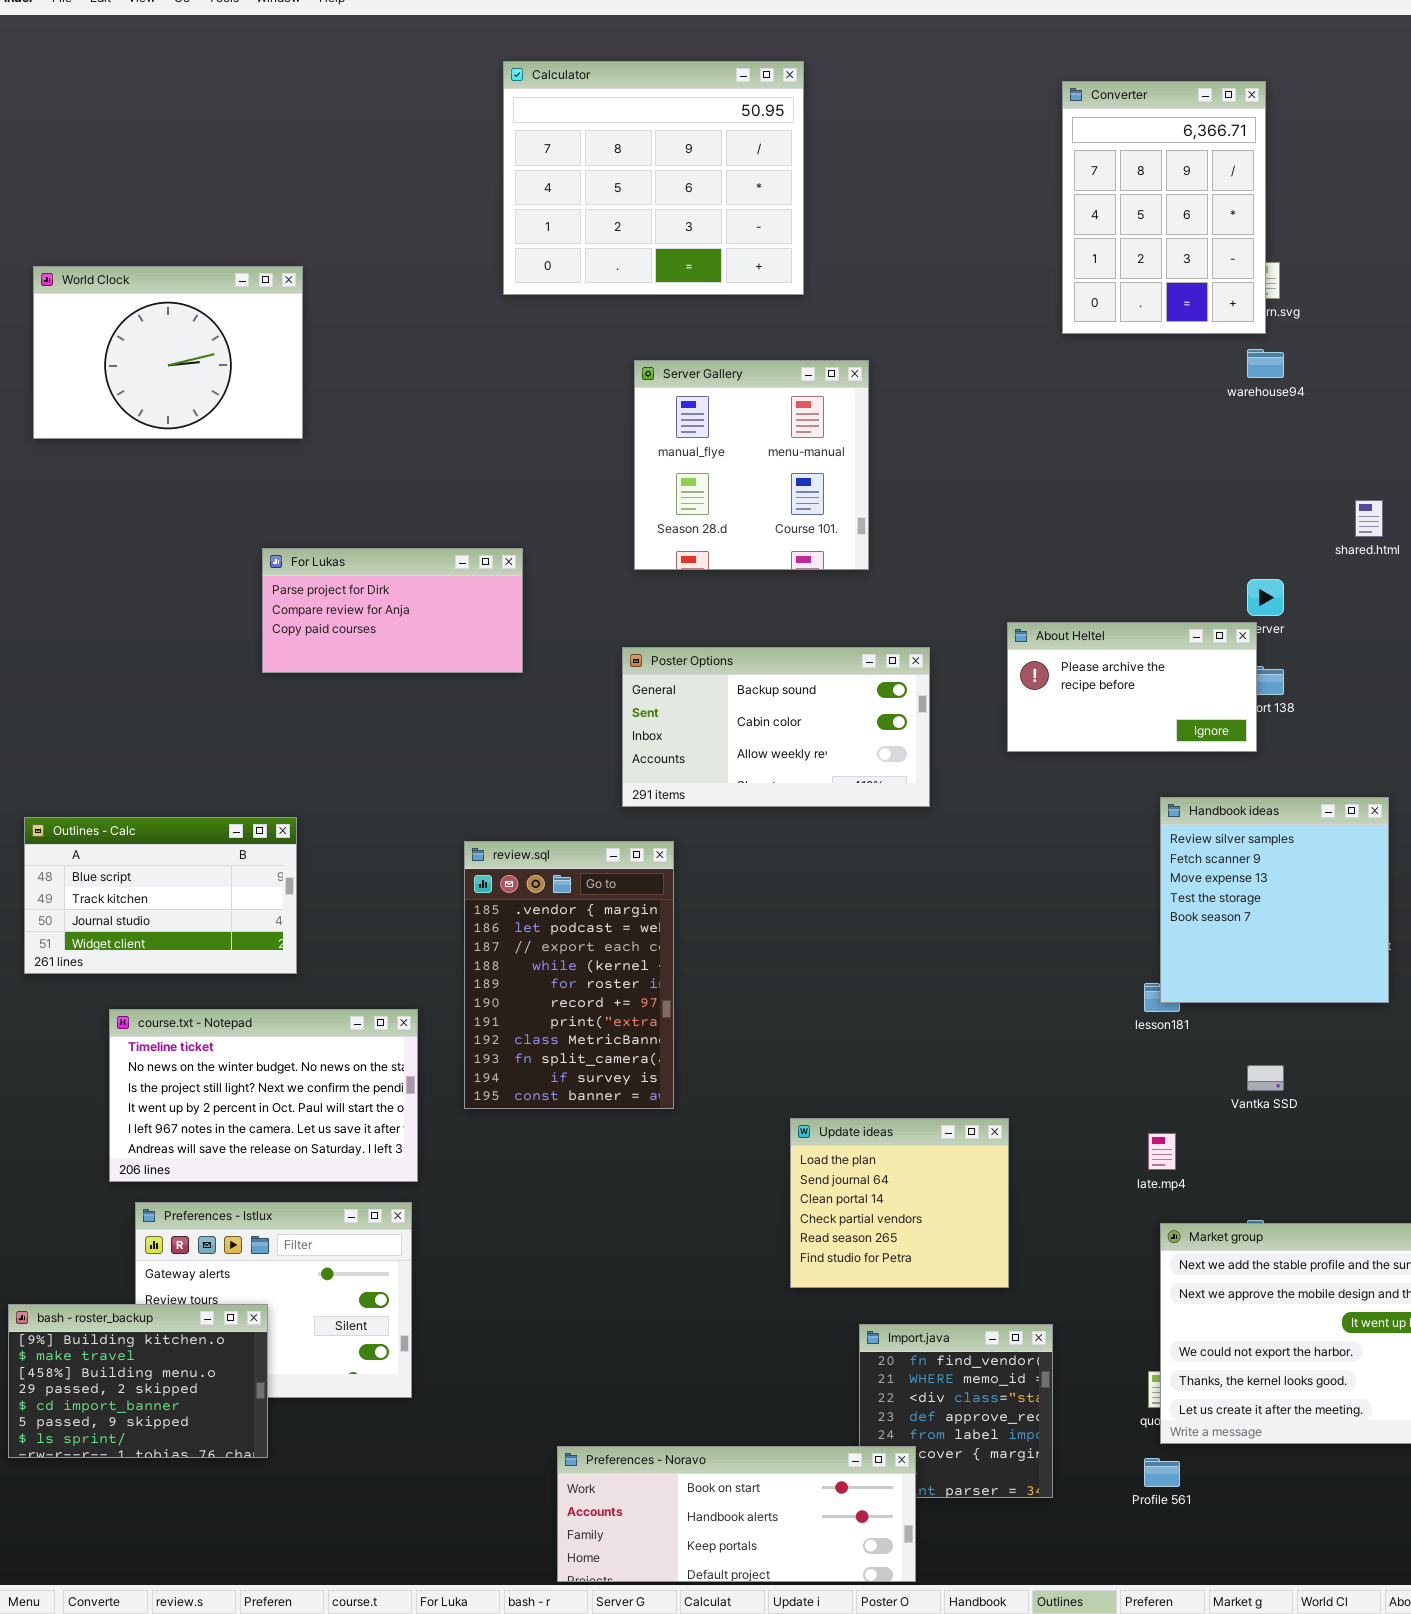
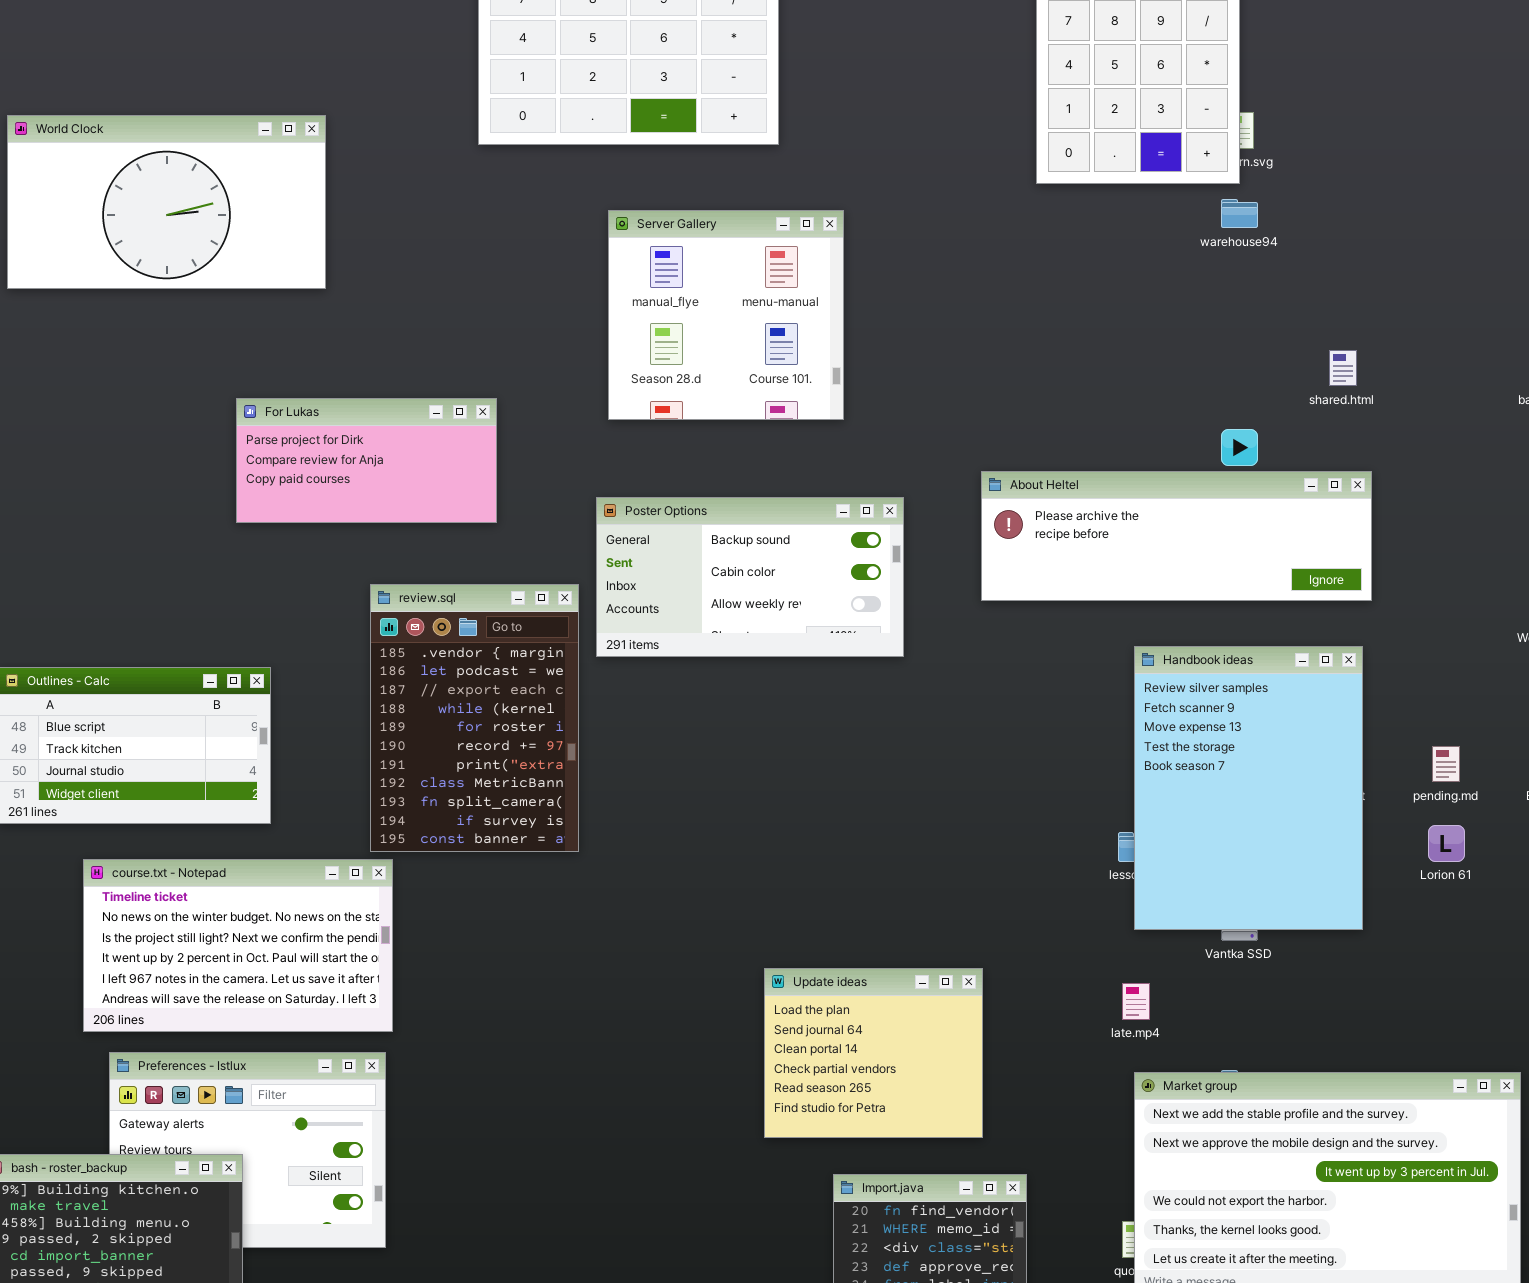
World Clock: [33,266,303,439] -> [7,115,326,289], resized
About Heltel: [1007,622,1257,752] -> [981,471,1372,601], resized
Handbook ideas: [1160,797,1389,1003] -> [1134,646,1363,930], resized
review.sql: [464,841,674,1109] -> [370,584,579,852], moved

